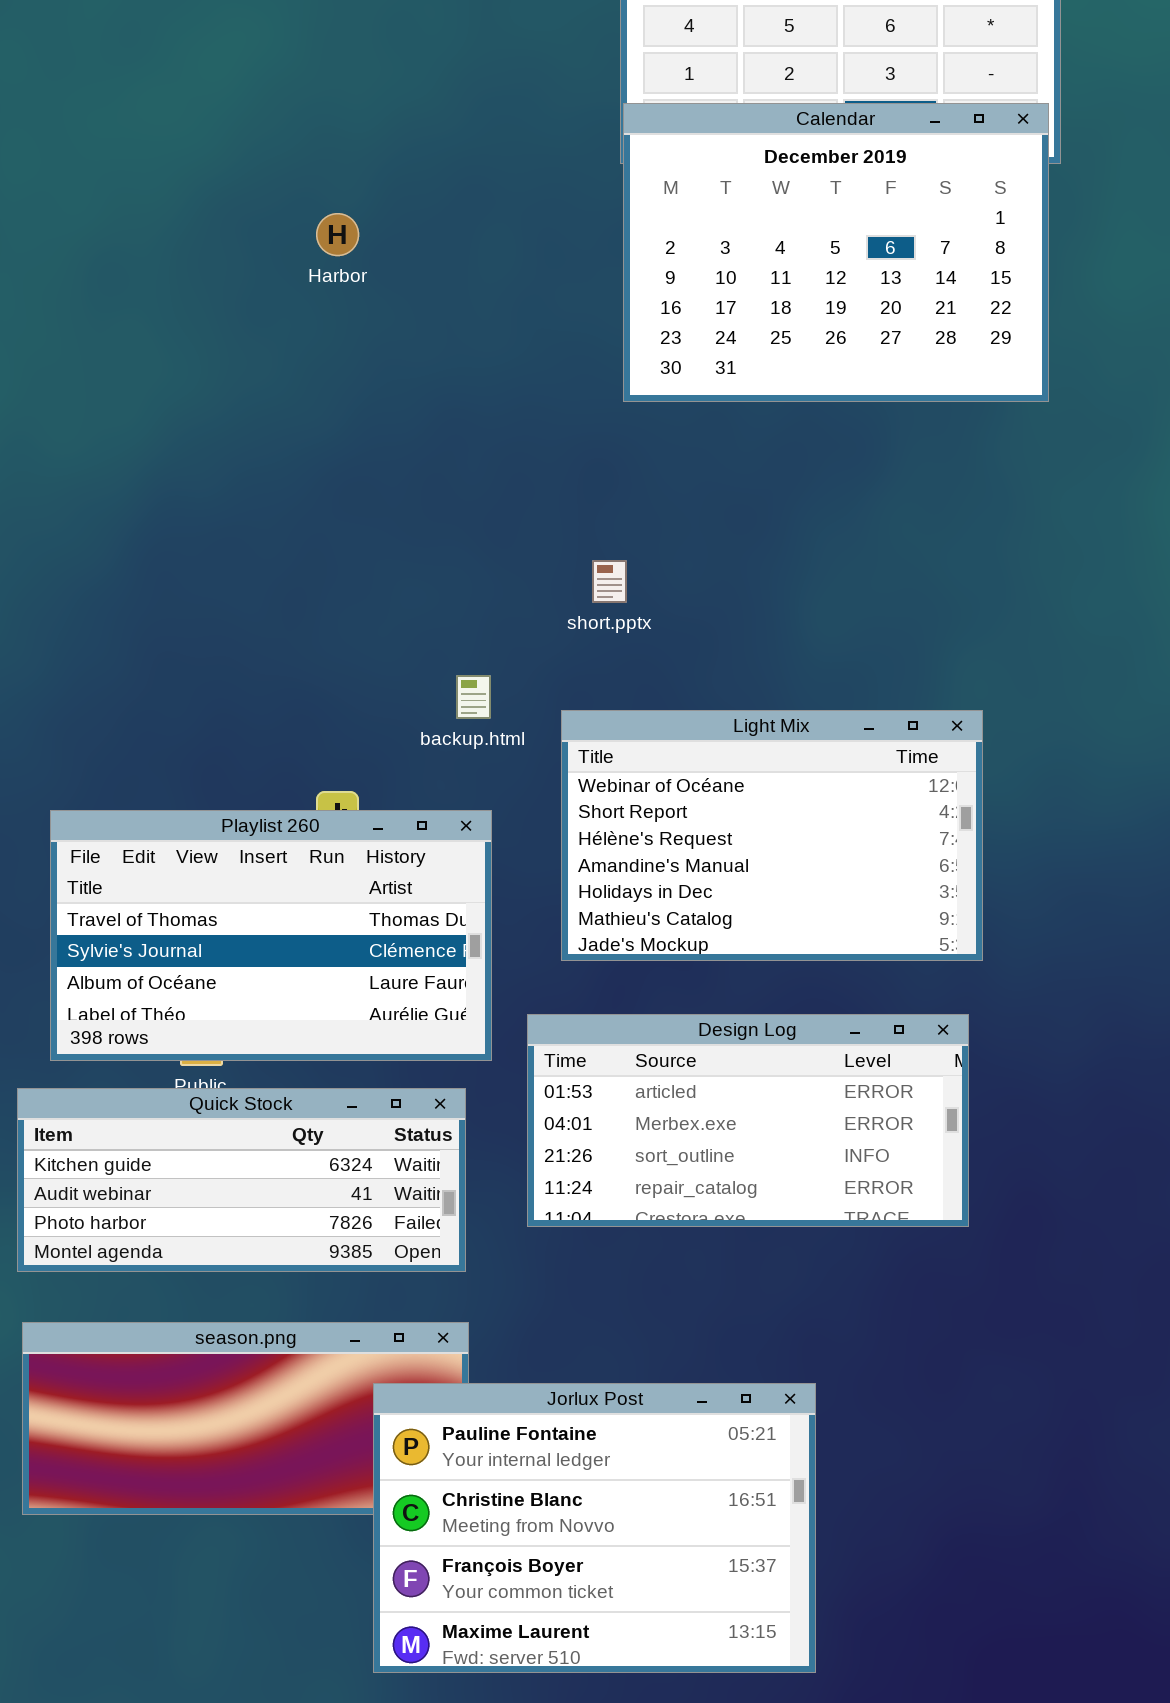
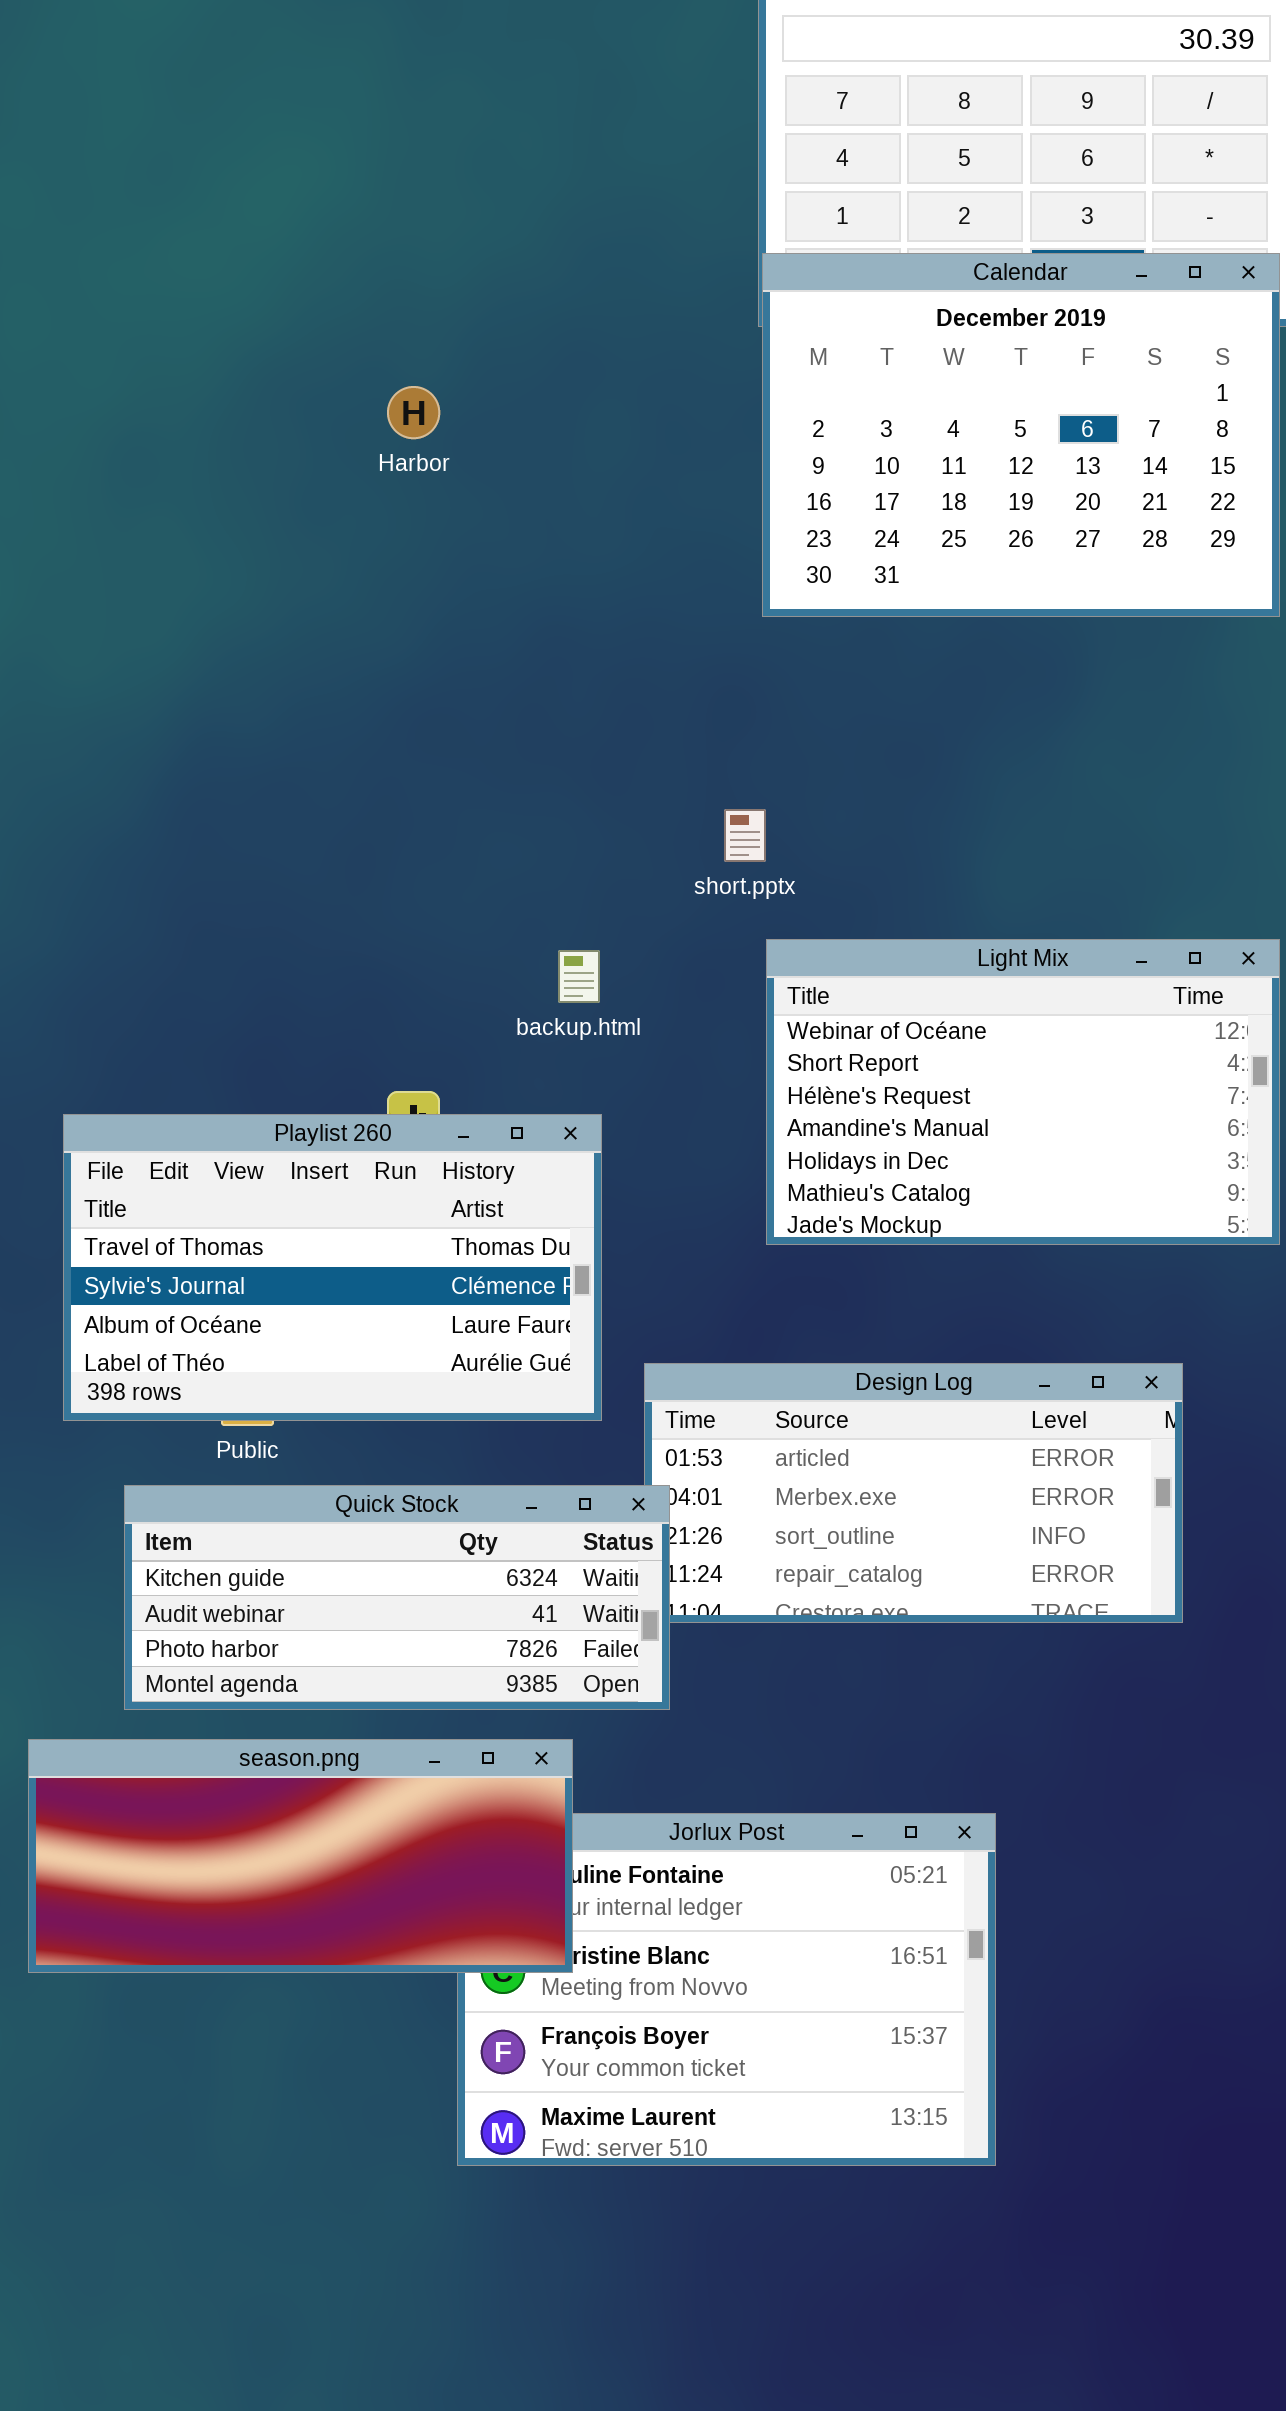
Light Mix: [561,710,983,961] -> [766,939,1280,1245], moved
Quick Stock: [17,1088,466,1272] -> [124,1485,670,1710], moved
season.png: [22,1322,469,1515] -> [28,1739,573,1973], raised

